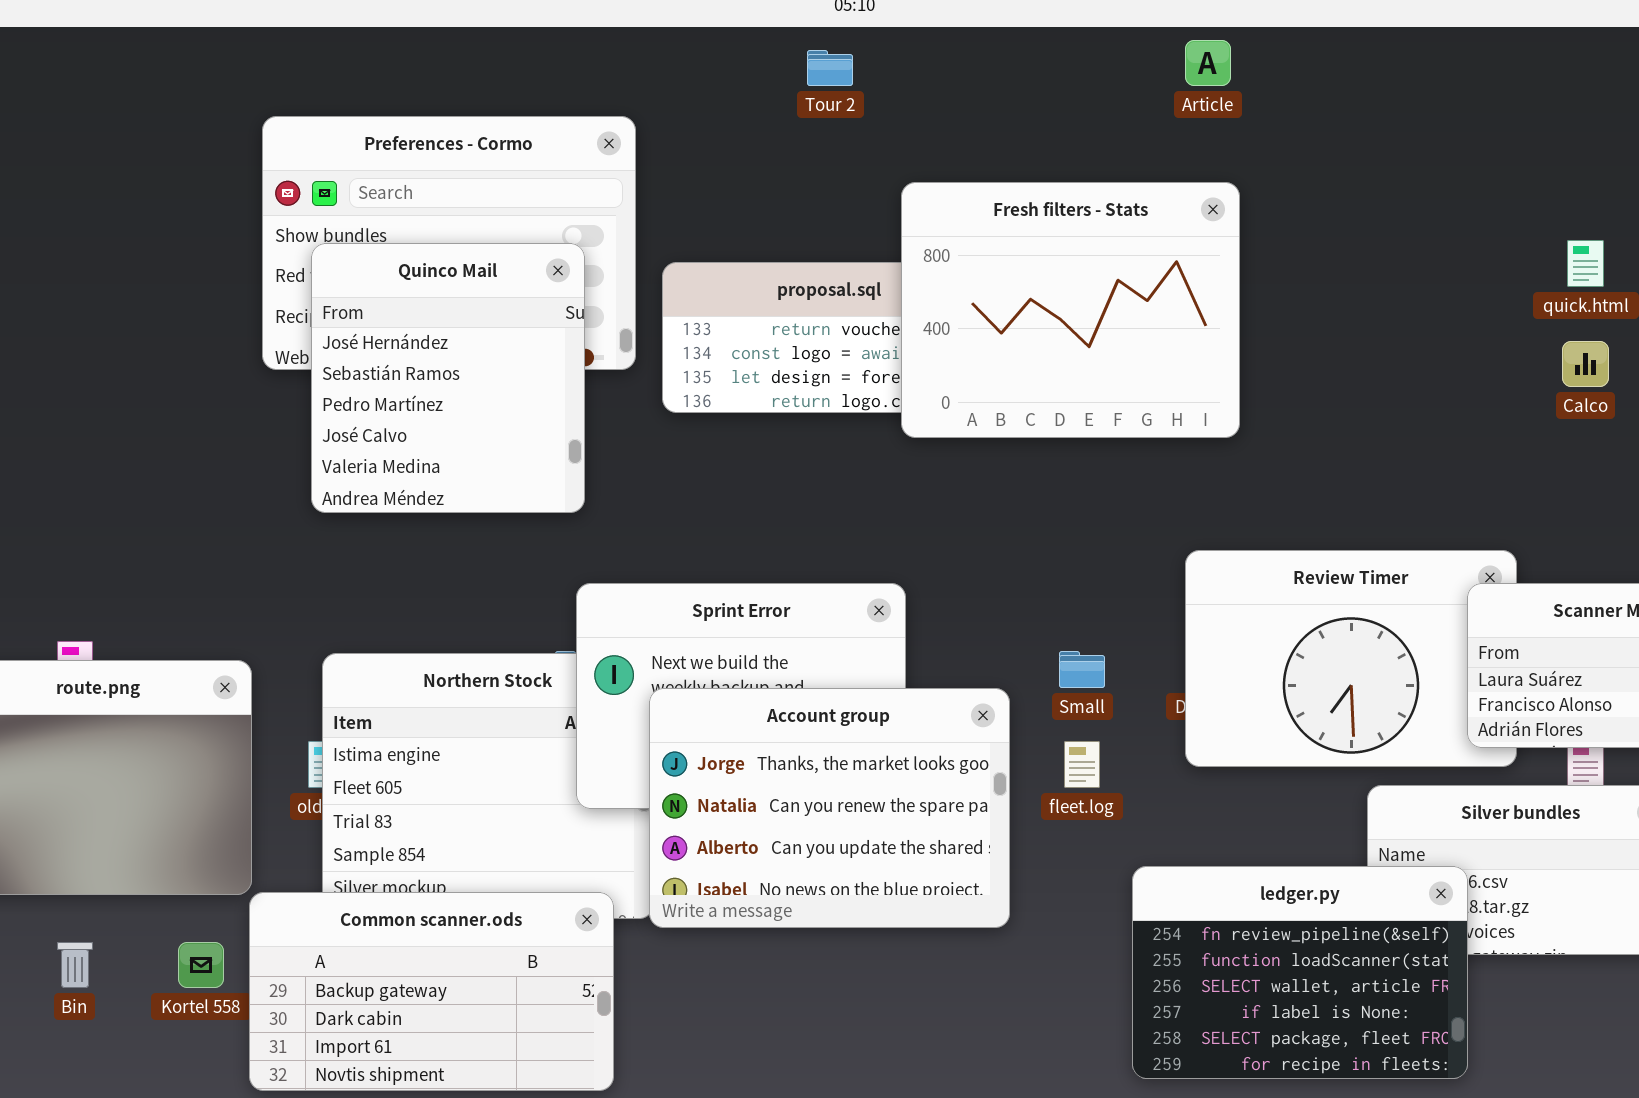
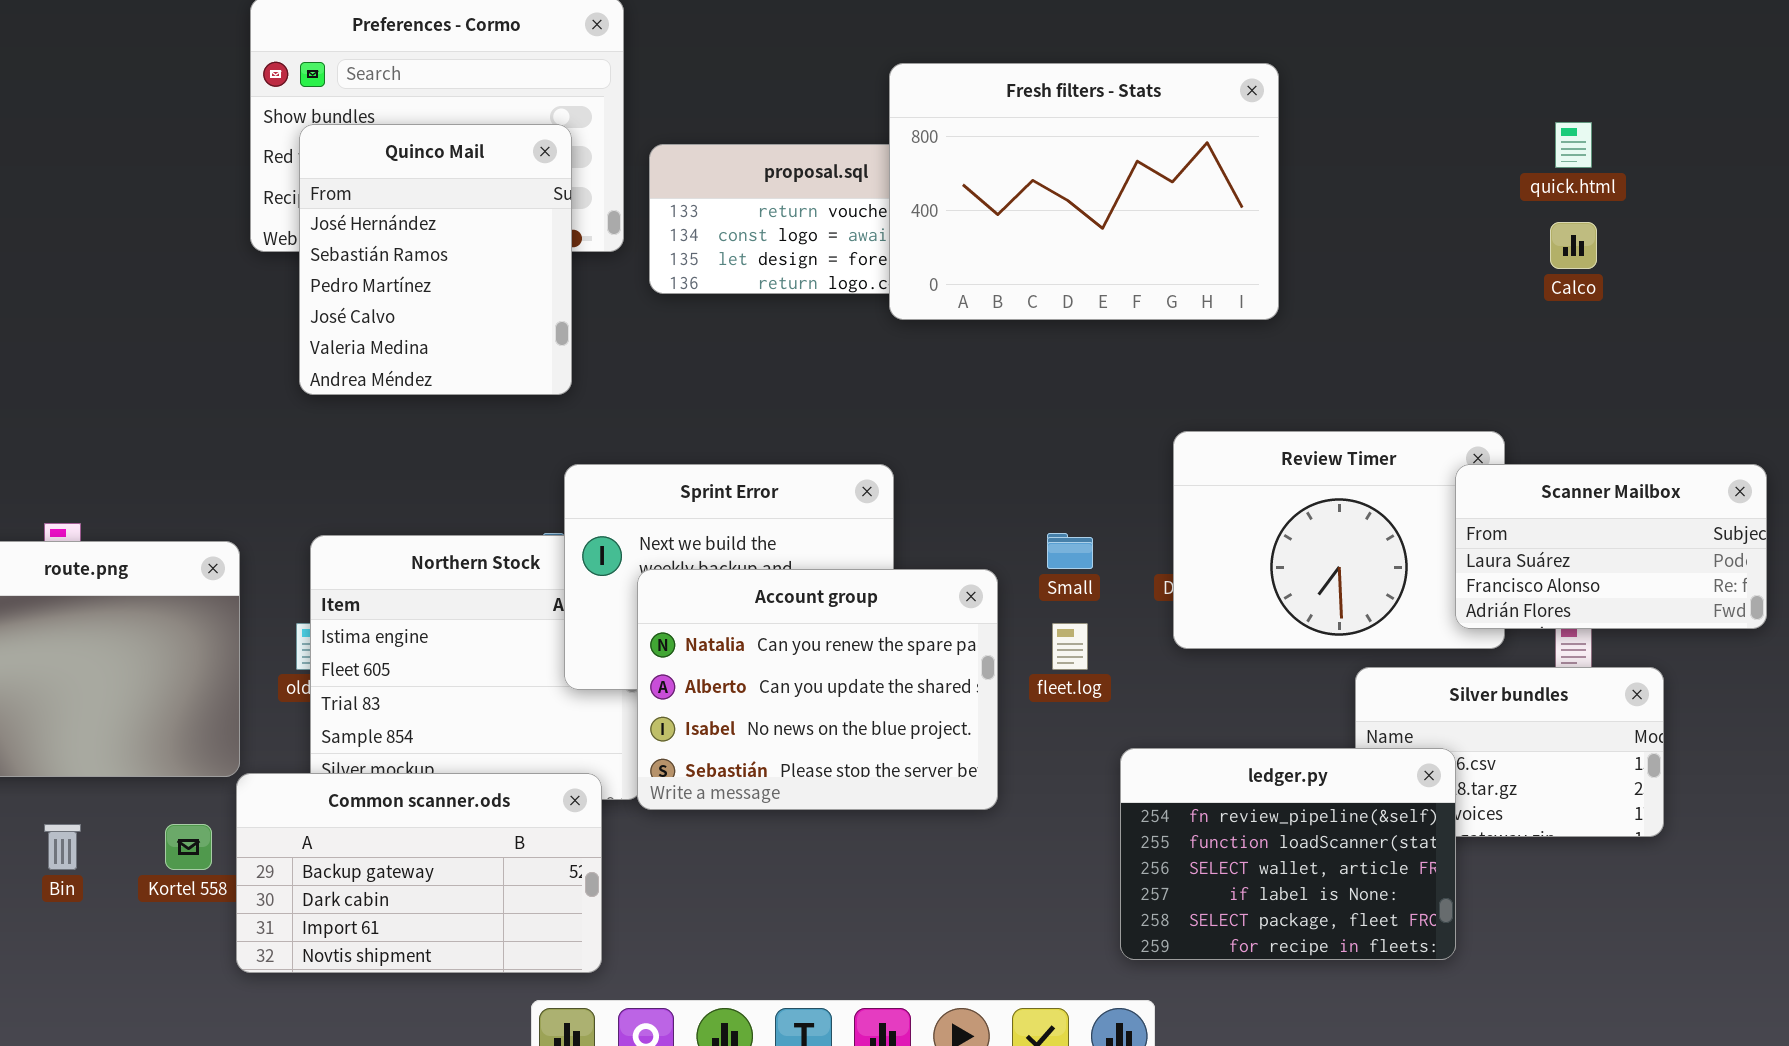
Fresh filters - Stats: [901,182,1240,438] -> [889,63,1279,320], resized
Account group: [649,688,1010,928] -> [637,569,998,810], scrolled down 1 row

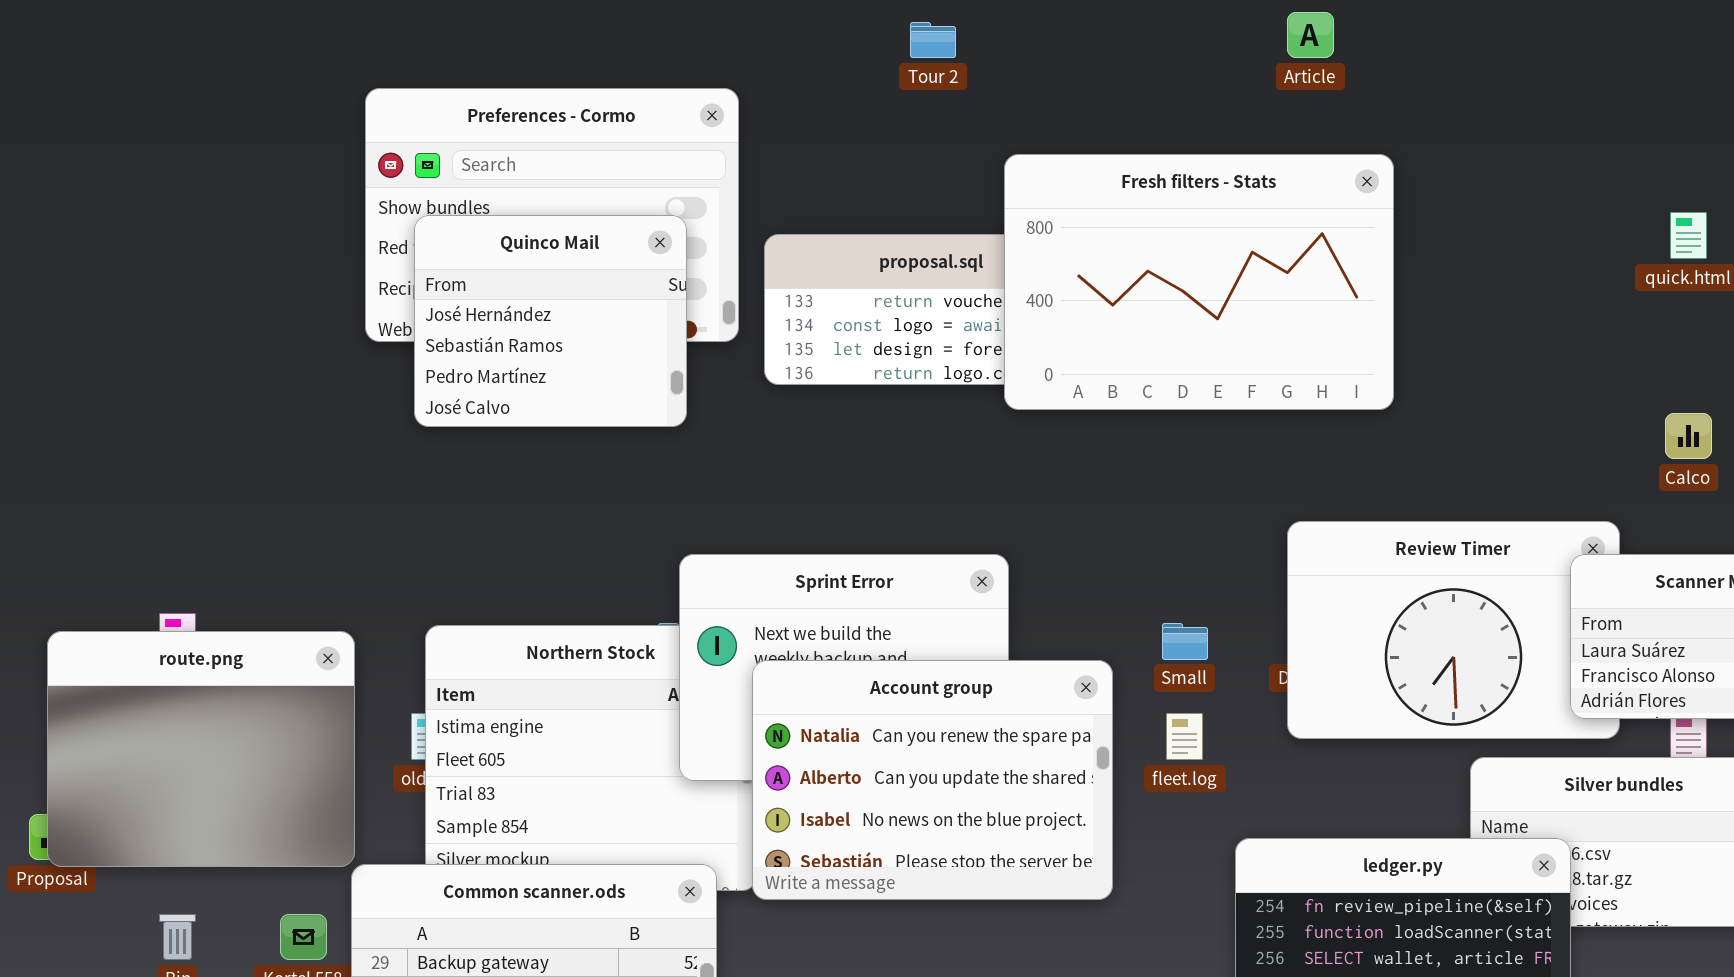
Quinco Mail: [299,124,572,395] -> [414,215,687,427], resized
Calco: [1550,222,1597,269] -> [1665,413,1712,459], moved

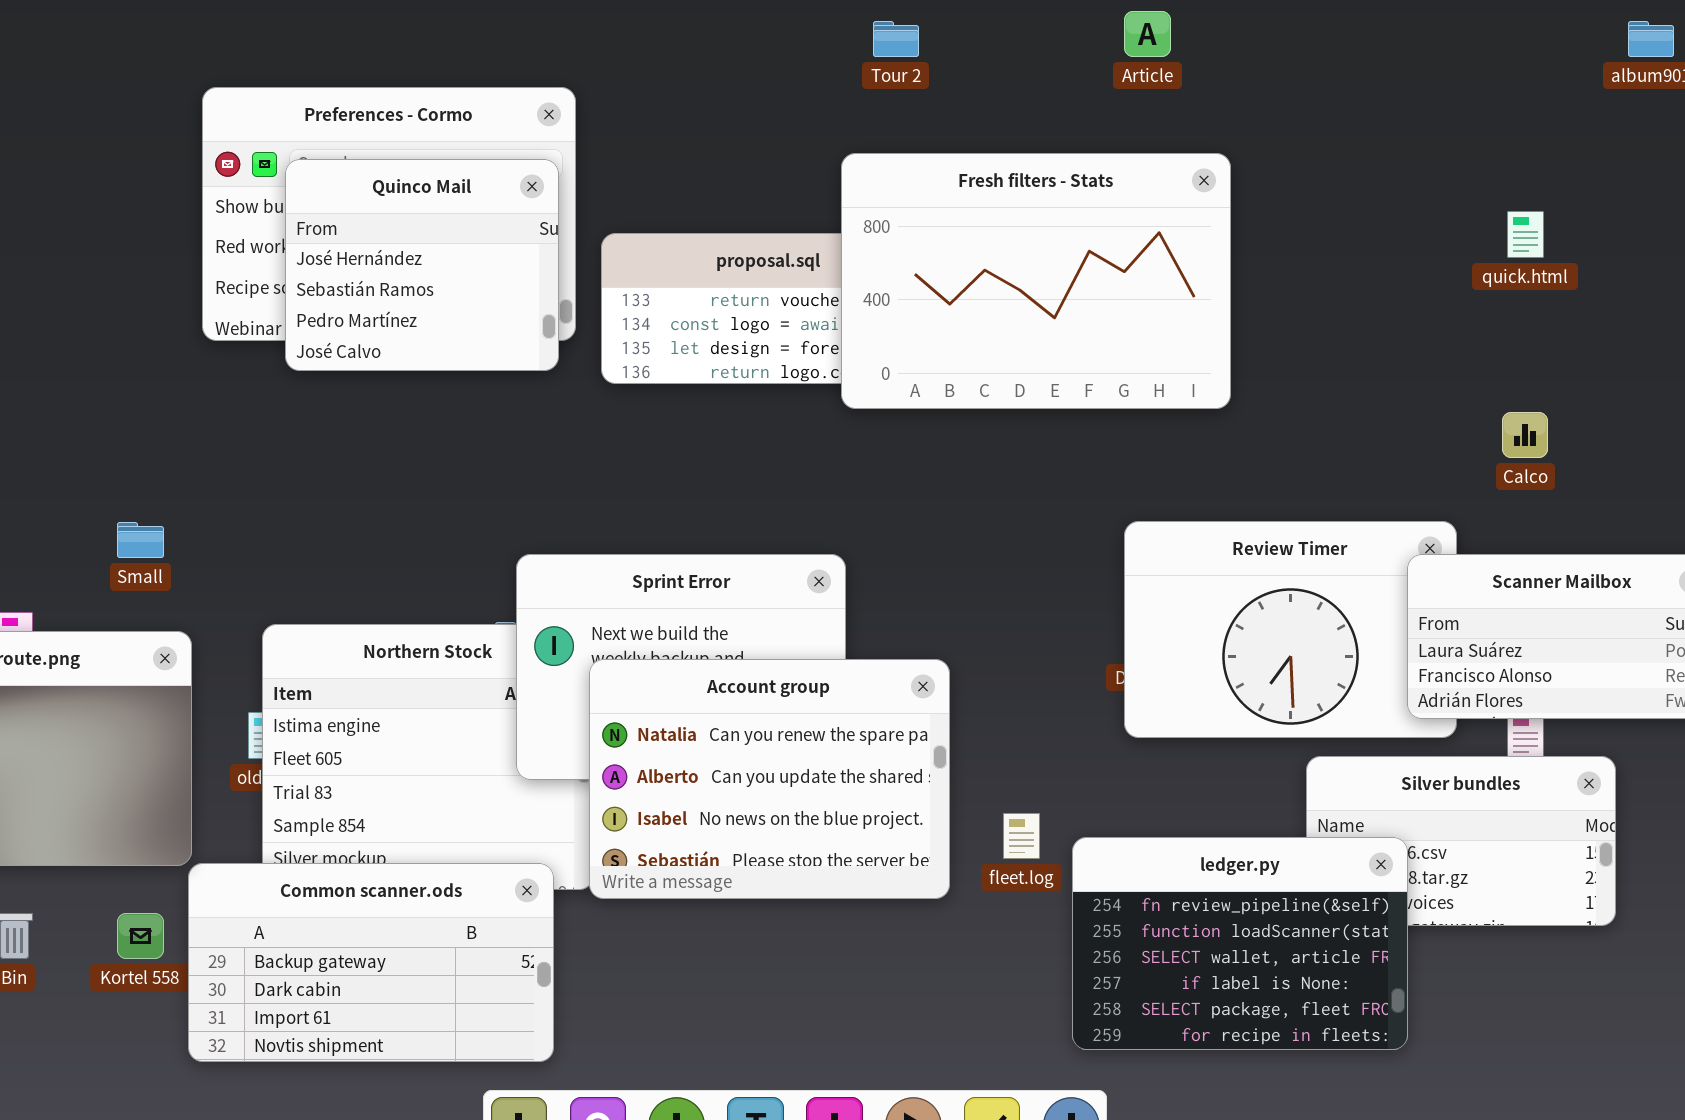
Tour 2: [910,22,956,58] -> [873,21,919,57], moved
Quinco Mail: [414,215,687,427] -> [285,159,559,371], moved
Small: [1162,623,1208,660] -> [117,522,164,558], moved
fleet.log: [1166,713,1203,760] -> [1003,813,1040,859], moved

